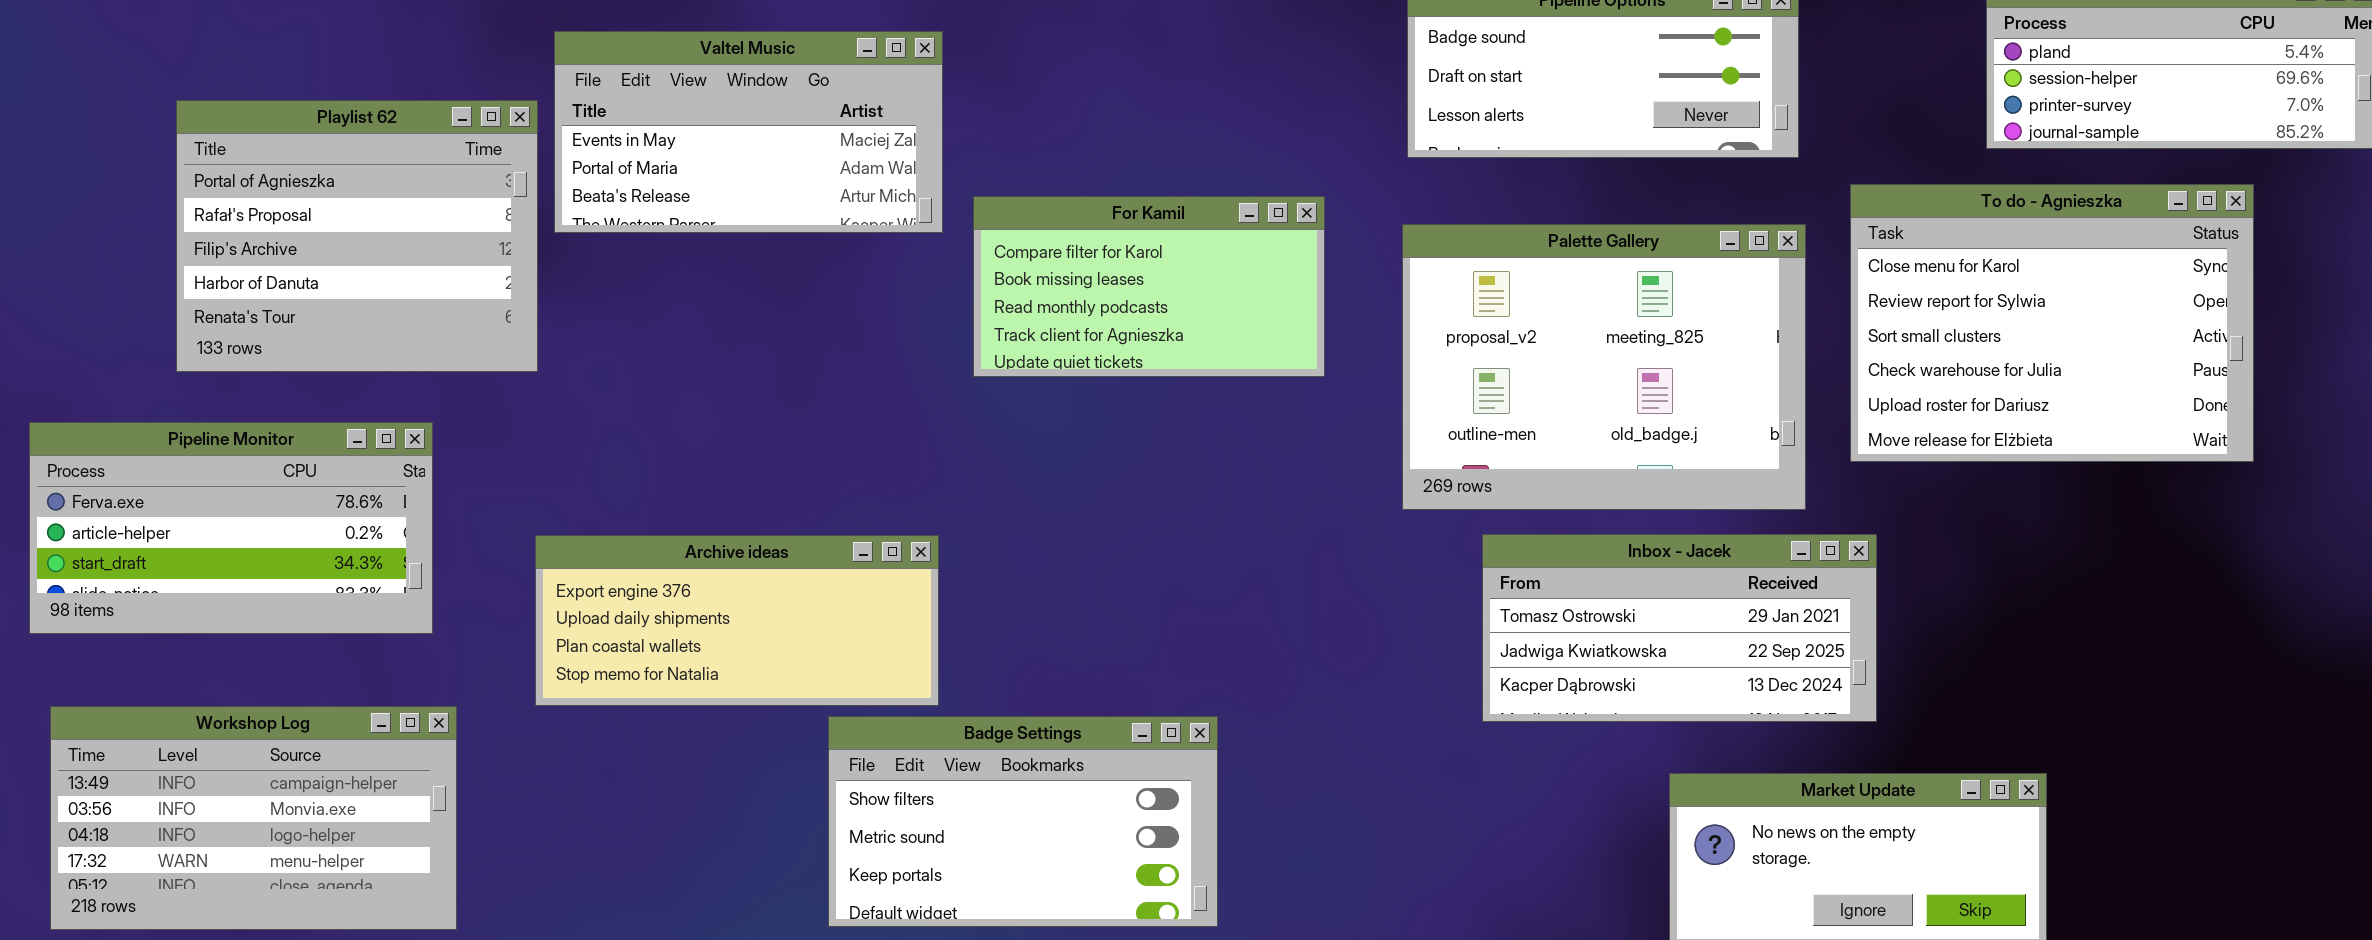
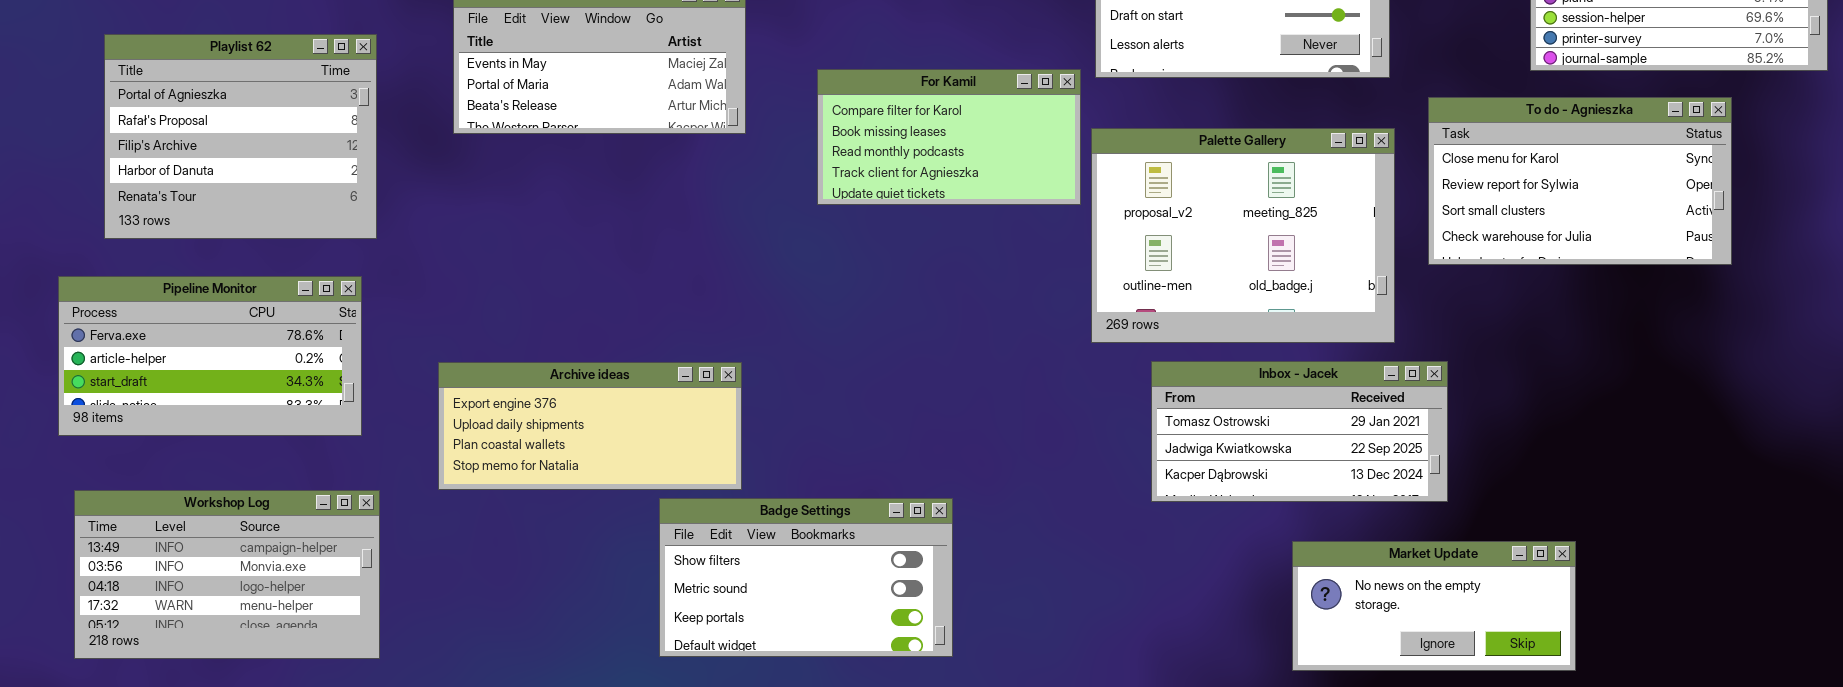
Playlist 62: [176,100,538,372] -> [104,34,377,239], moved
To do - Agnieszka: [1850,184,2254,462] -> [1428,97,1732,265], resized
For Kamil: [973,196,1325,377] -> [817,69,1081,205], moved

